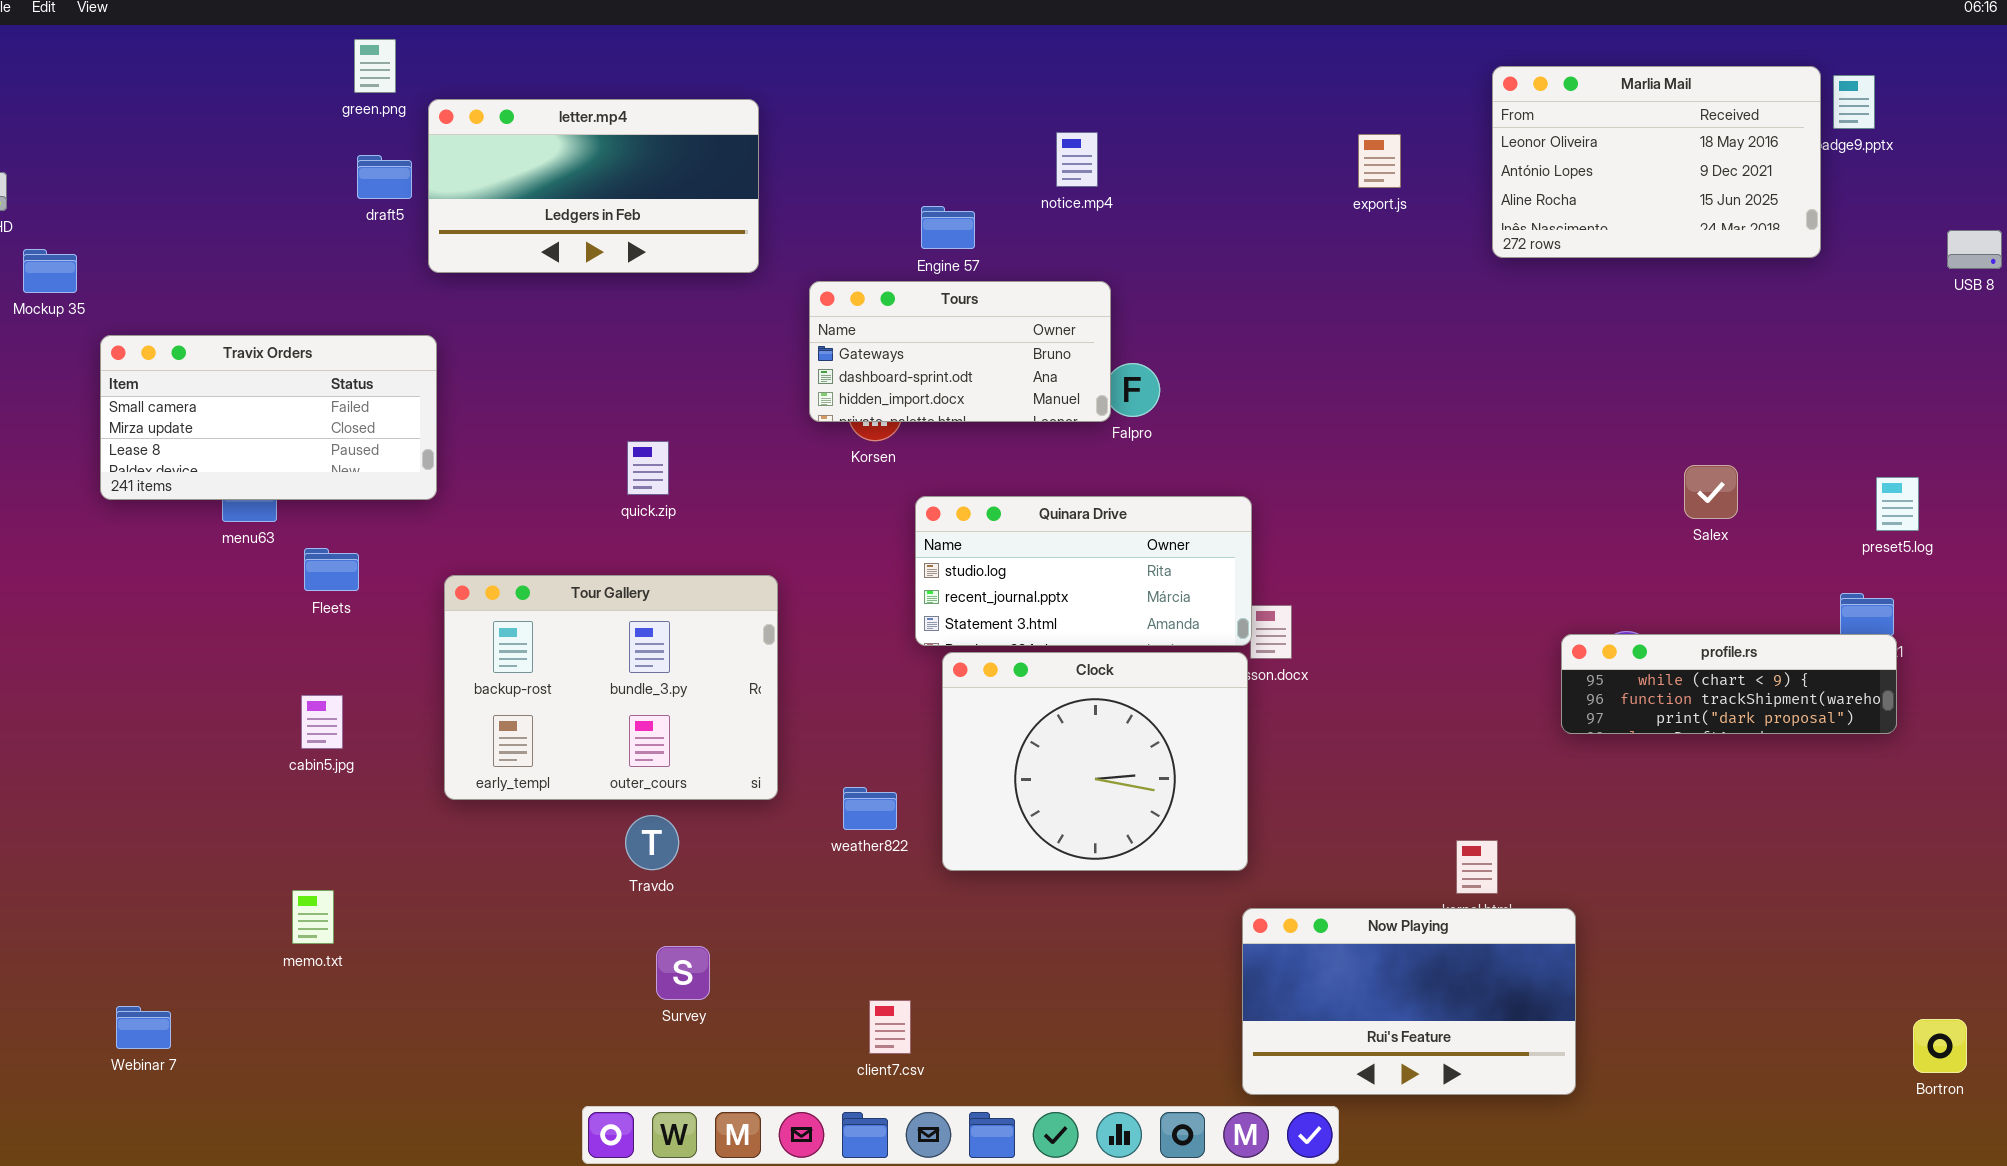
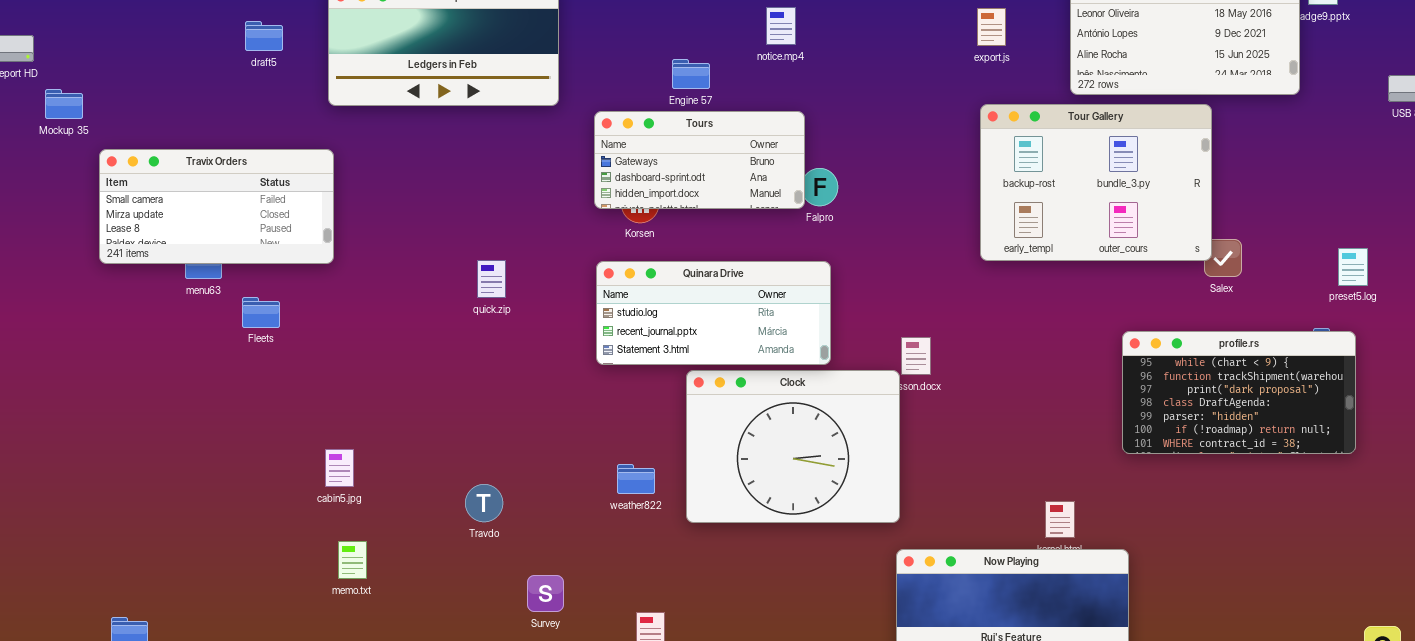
draft5: [357,155,412,199] -> [245,21,283,51], moved
quick.zip: [627,441,669,495] -> [477,260,506,298], moved
Quinara Drive: [915,496,1252,646] -> [596,261,831,365], moved
Tour Gallery: [444,575,778,800] -> [980,104,1212,261], moved
profile.rs: [1561,634,1897,734] -> [1122,331,1356,454], moved, resized
cabin5.jpg: [301,695,343,749] -> [325,449,354,487], moved
memo.txt: [292,890,334,944] -> [338,541,367,579], moved
Survey: [656,946,710,1000] -> [527,575,564,612], moved

